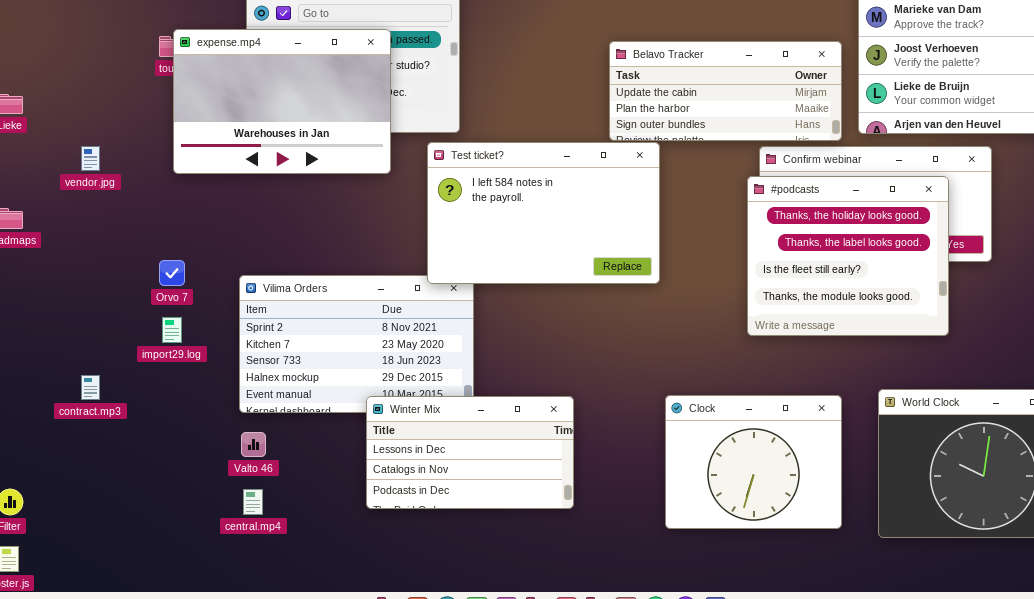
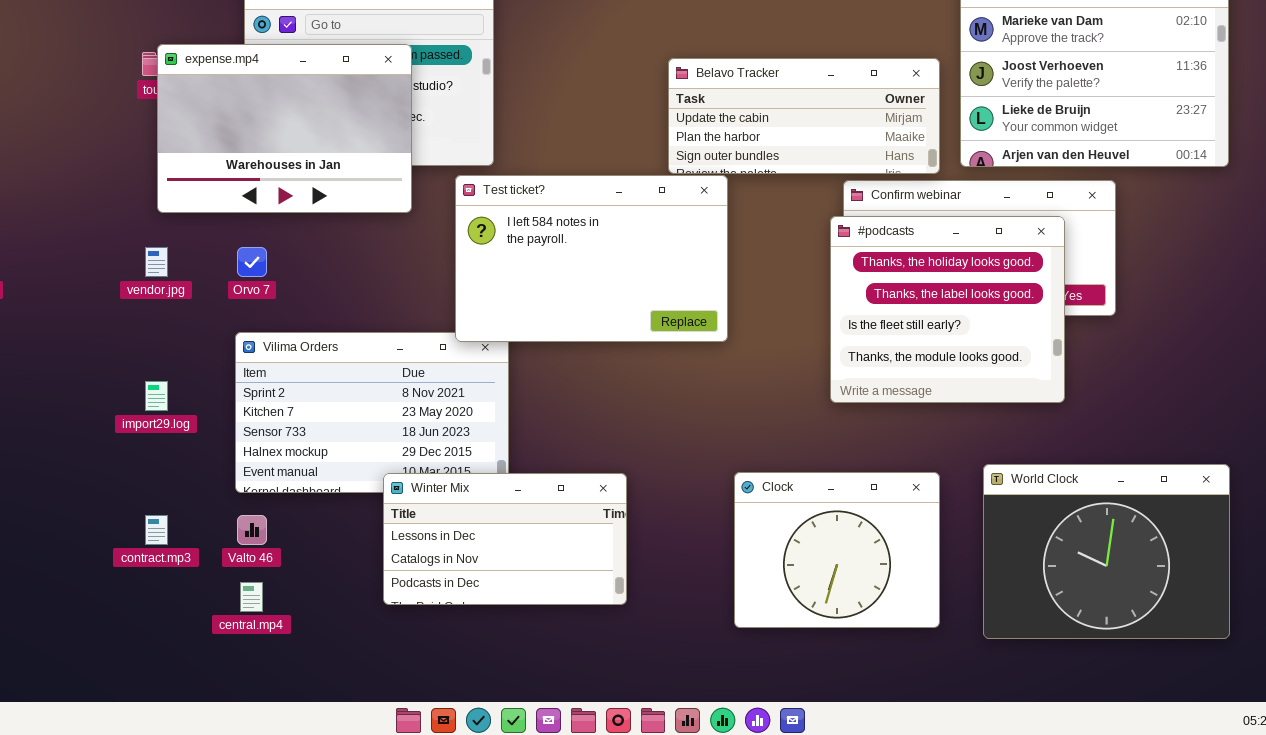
vendor.jpg: [81,146,100,171] -> [145,247,168,277], moved
Orvo 7: [159,260,185,286] -> [237,247,267,277], moved
contract.mp3: [81,375,100,400] -> [145,515,168,545], moved

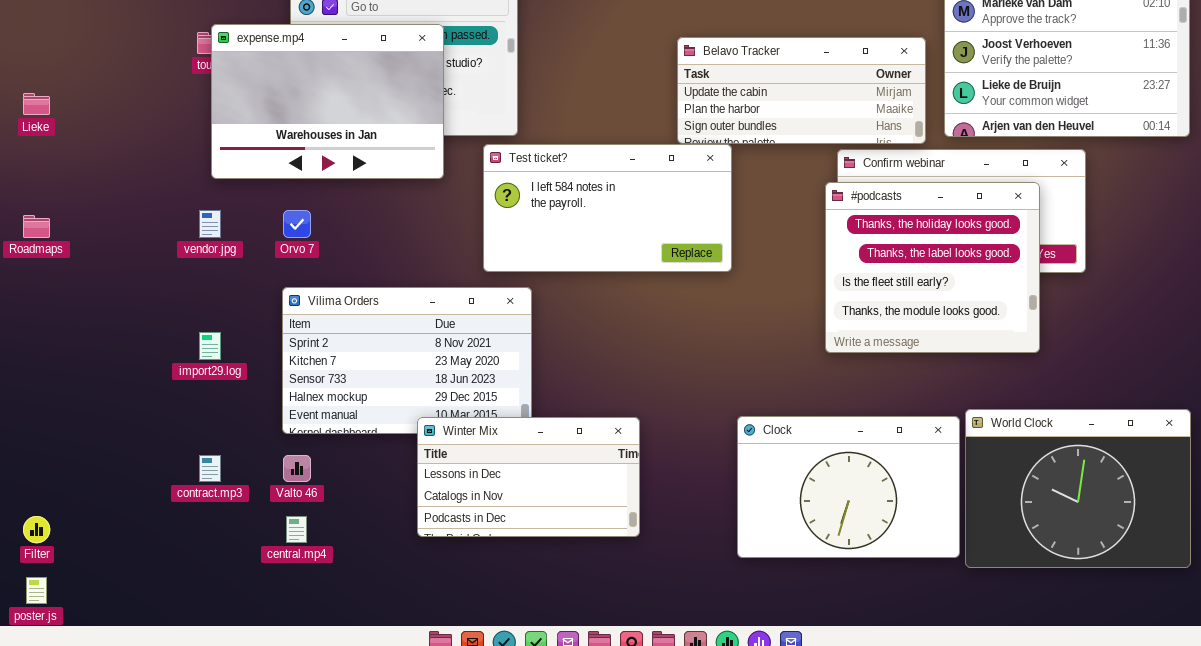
Test ticket?: [455,175,728,342] -> [483,144,732,272], resized
Clock: [734,472,940,628] -> [737,416,960,558], resized

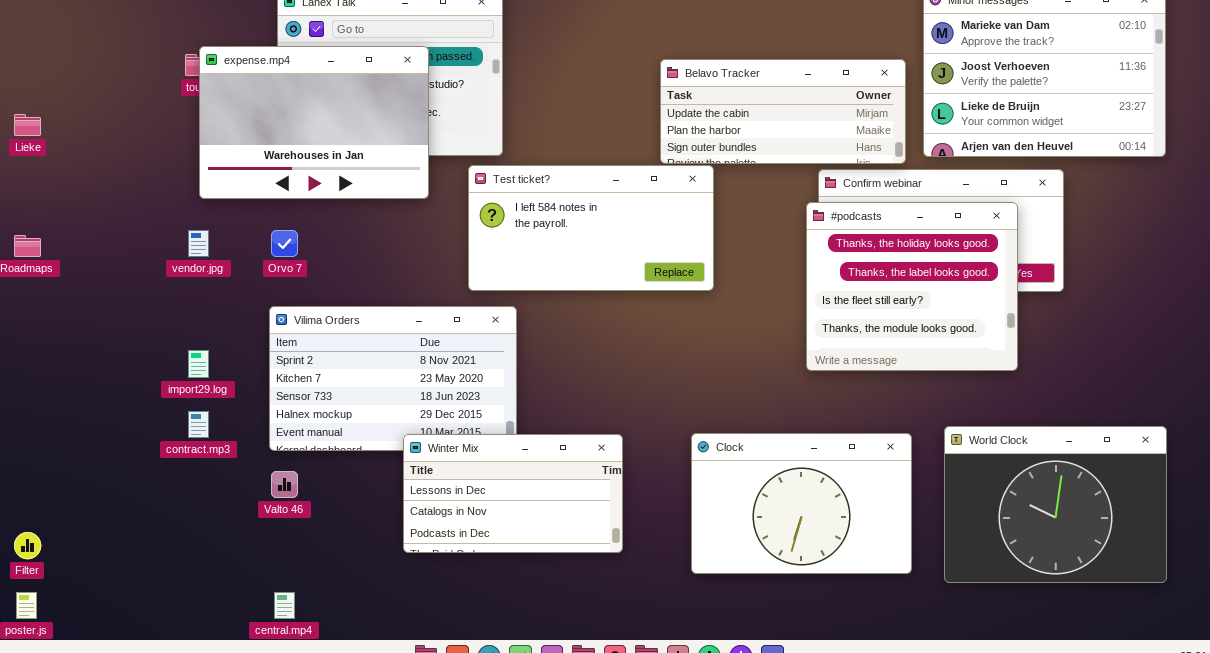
Clock: [737,416,960,558] -> [691,433,912,574], moved
contract.mp3: [199,455,221,482] -> [188,411,209,438], moved
central.mp4: [286,516,307,543] -> [274,592,295,619], moved

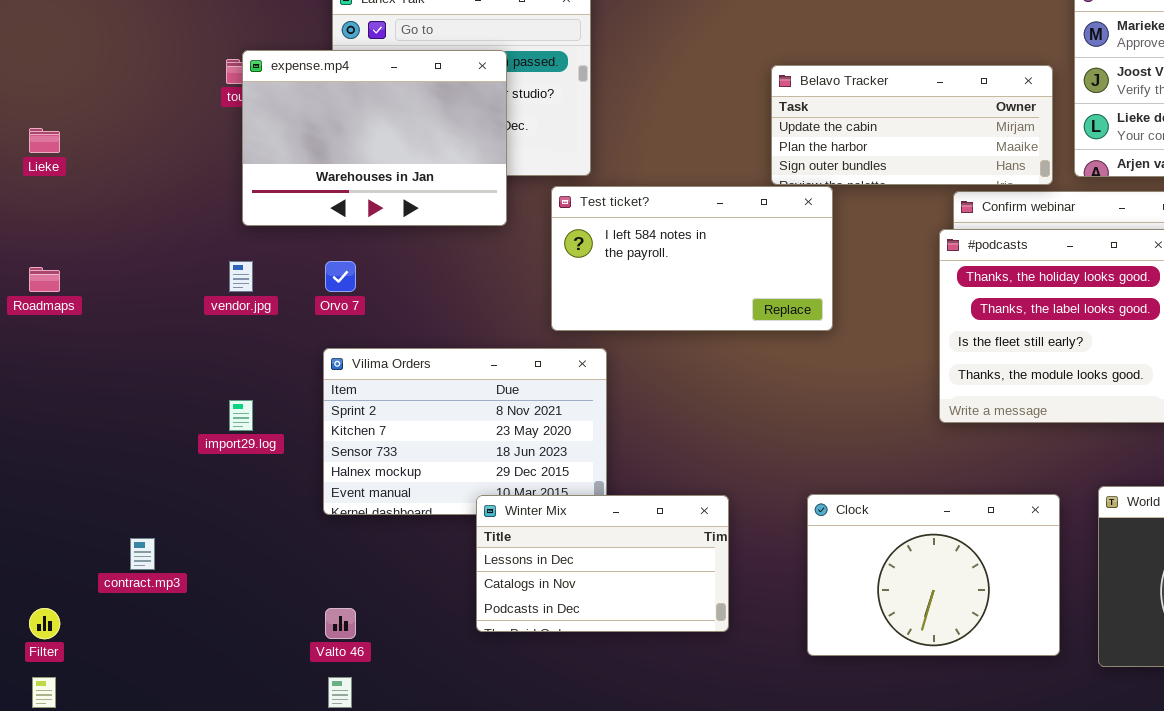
contract.mp3: [188,411,209,438] -> [130,538,155,570], moved
Valto 46: [271,471,298,498] -> [325,608,356,639], moved

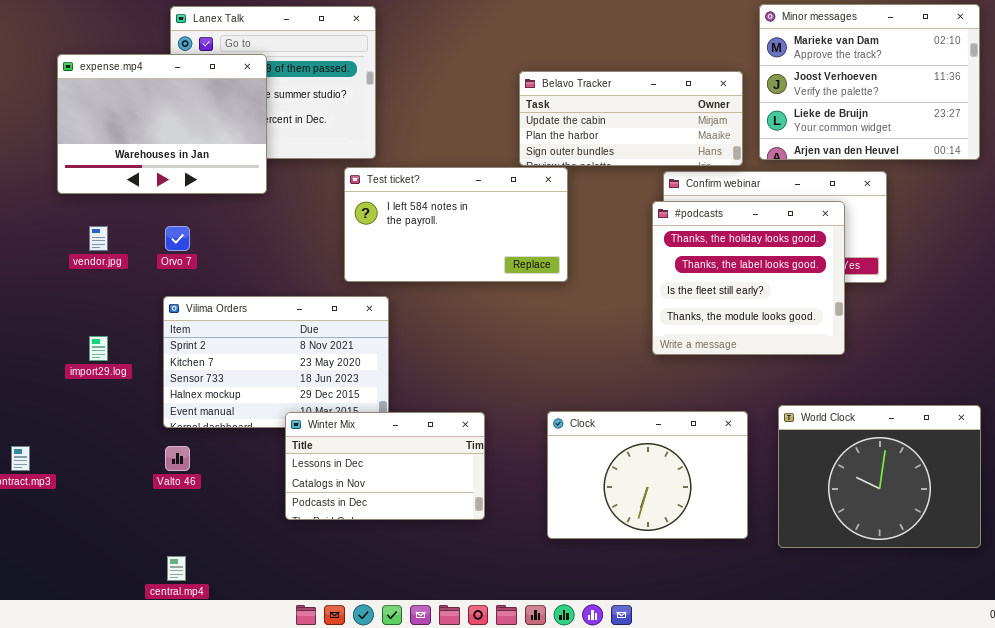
expense.mp4: [242,50,507,226] -> [57,54,267,194], moved
Valto 46: [325,608,356,639] -> [165,446,190,471], moved

